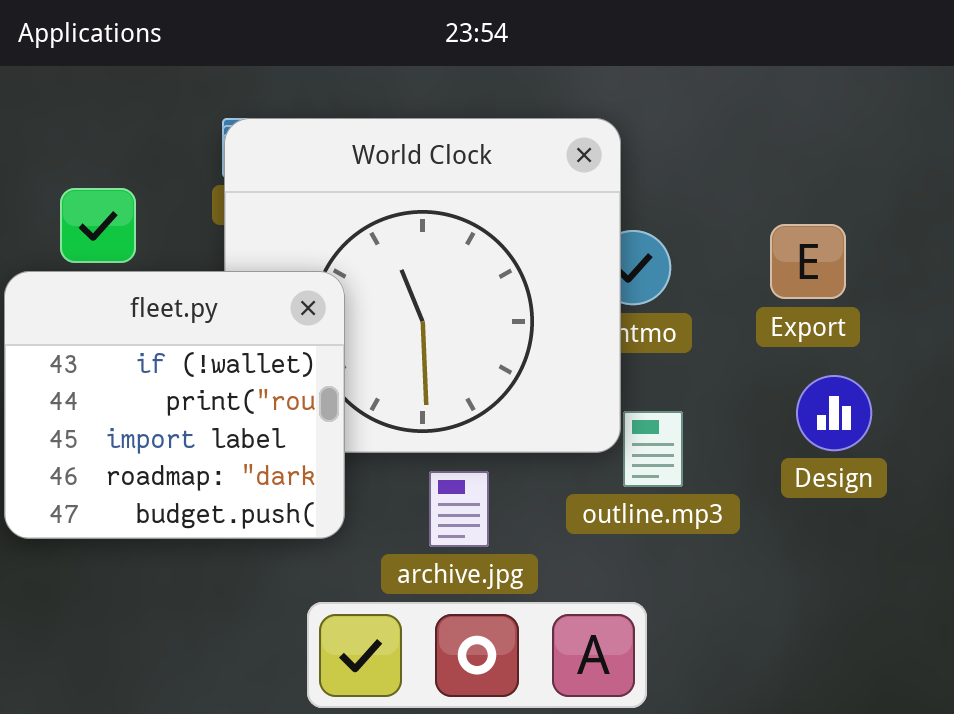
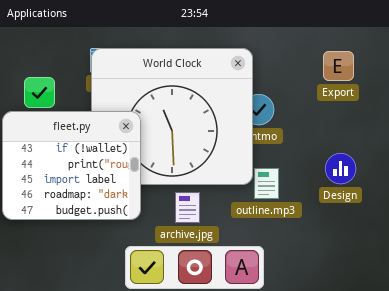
Export: [770,224,846,299] -> [323,51,354,81], moved

